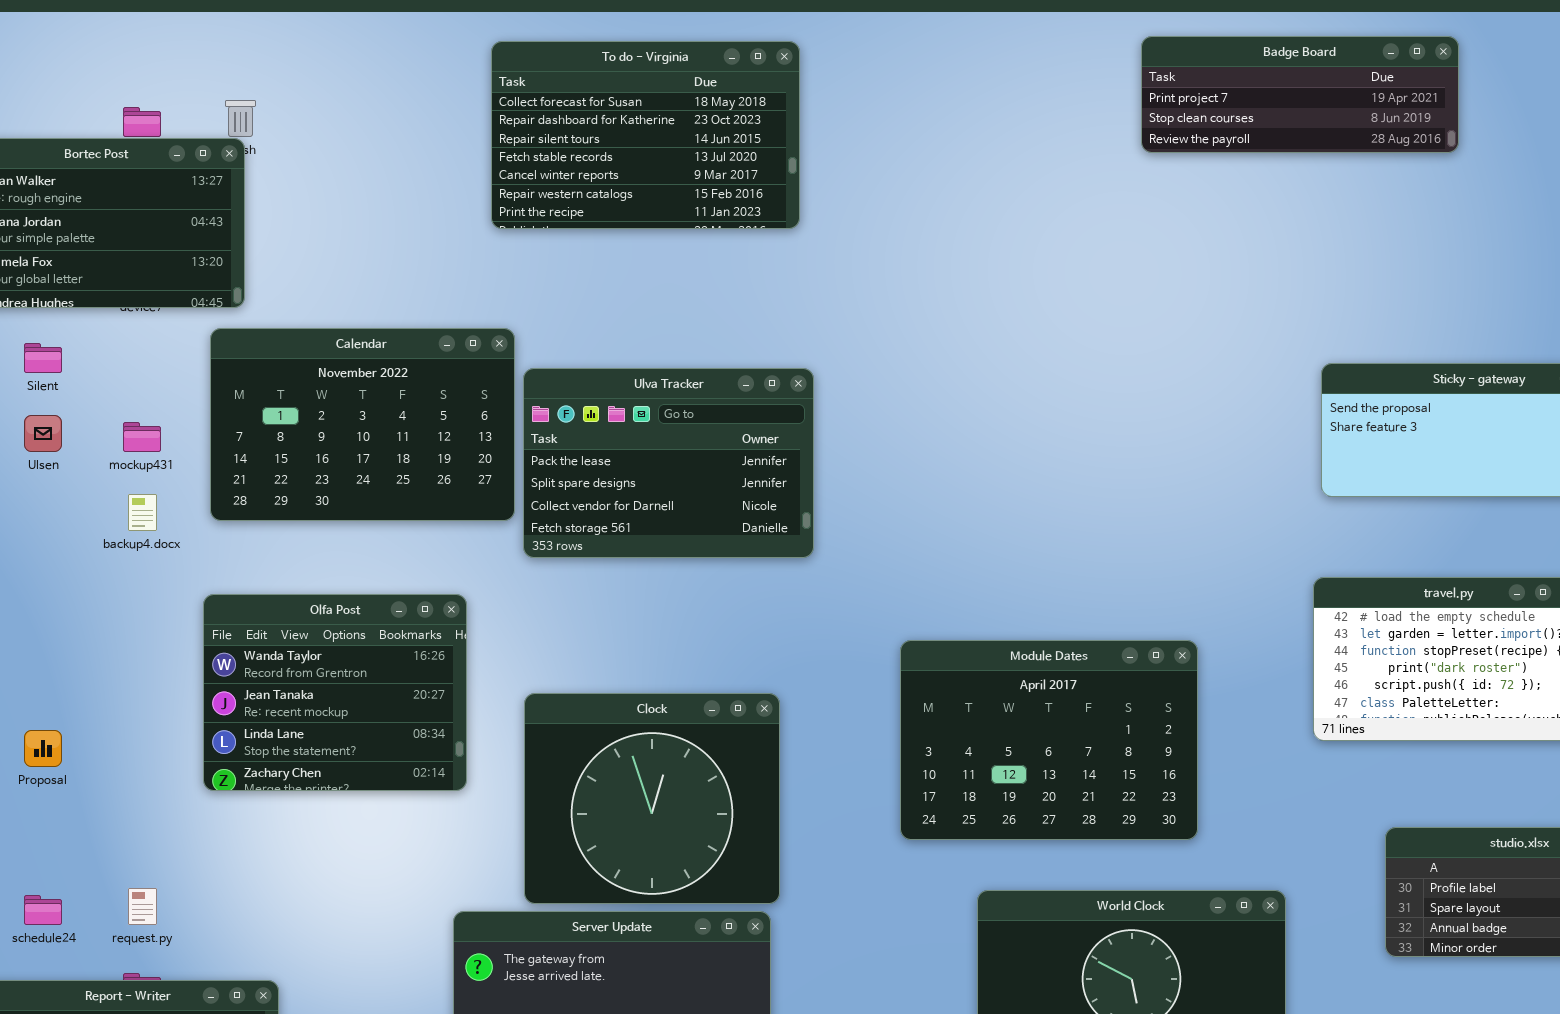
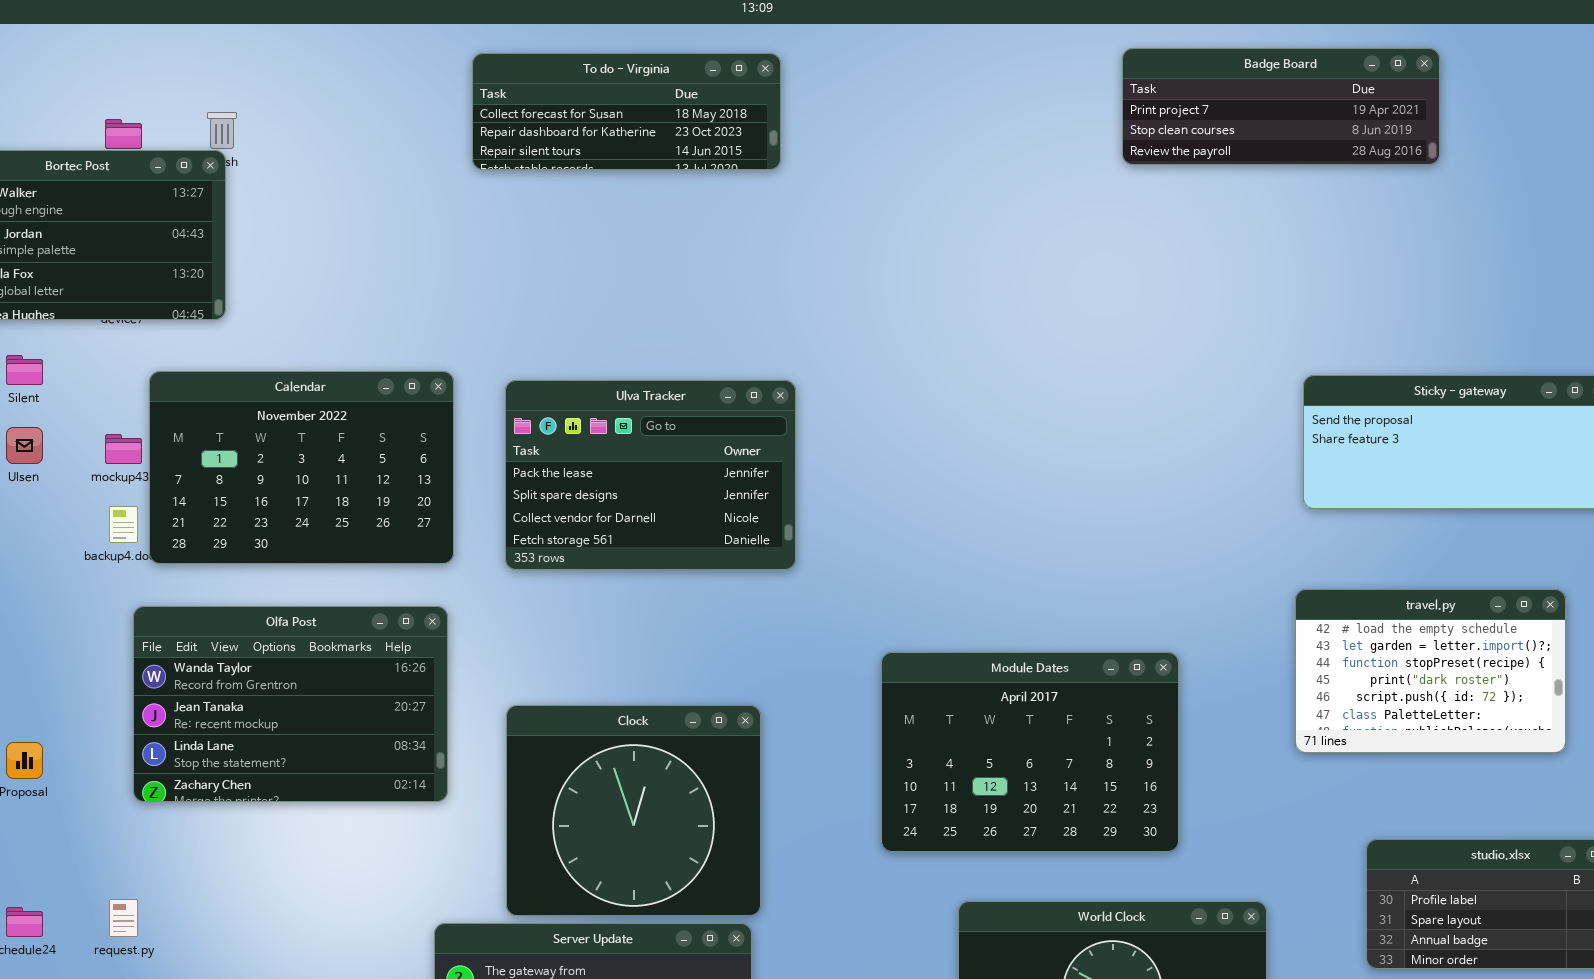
To do - Virginia: [491,41,800,229] -> [472,53,781,170], resized
Calendar: [210,328,515,521] -> [149,371,454,564], moved
Olfa Post: [203,594,467,791] -> [133,606,448,802], resized

